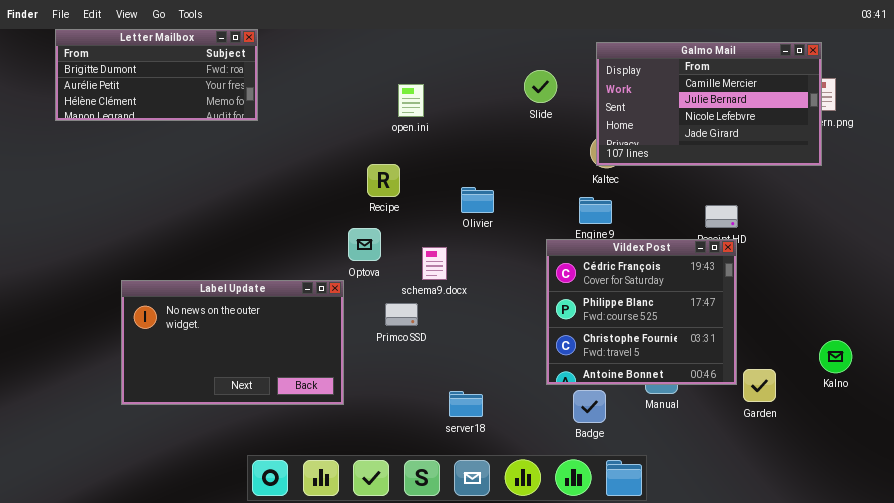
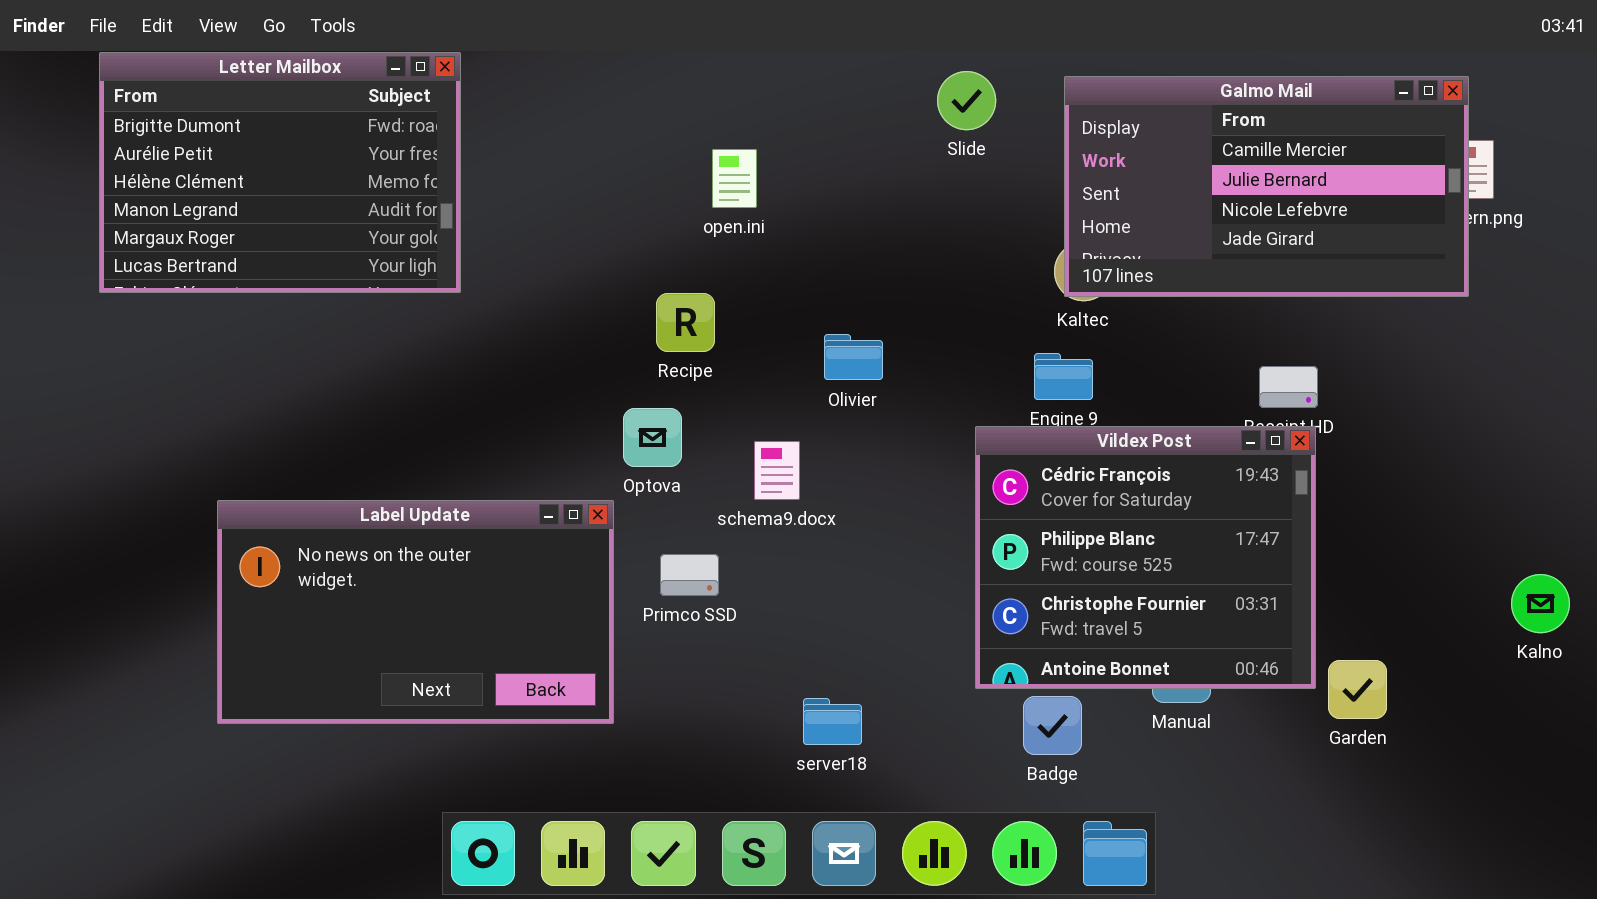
Letter Mailbox: [55,29,258,121] -> [99,52,461,293], resized
Slide: [524,70,557,103] -> [937,71,996,130], moved
Primco SSD: [385,303,418,326] -> [660,554,719,596], moved
Kalno: [819,340,852,373] -> [1511,574,1570,633], moved

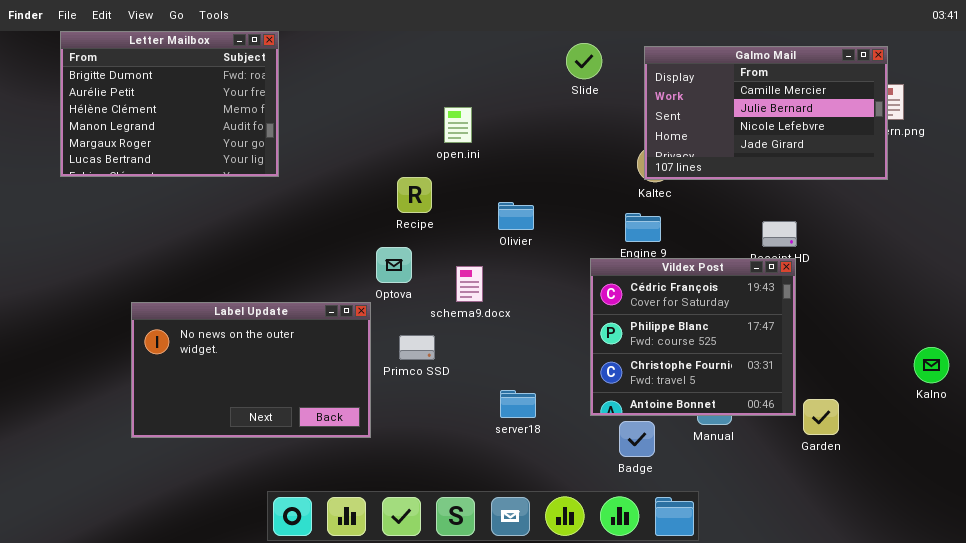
open.ini: [712,149,757,208] -> [444,107,472,143], moved
server18: [803,698,862,745] -> [500,390,536,418], moved

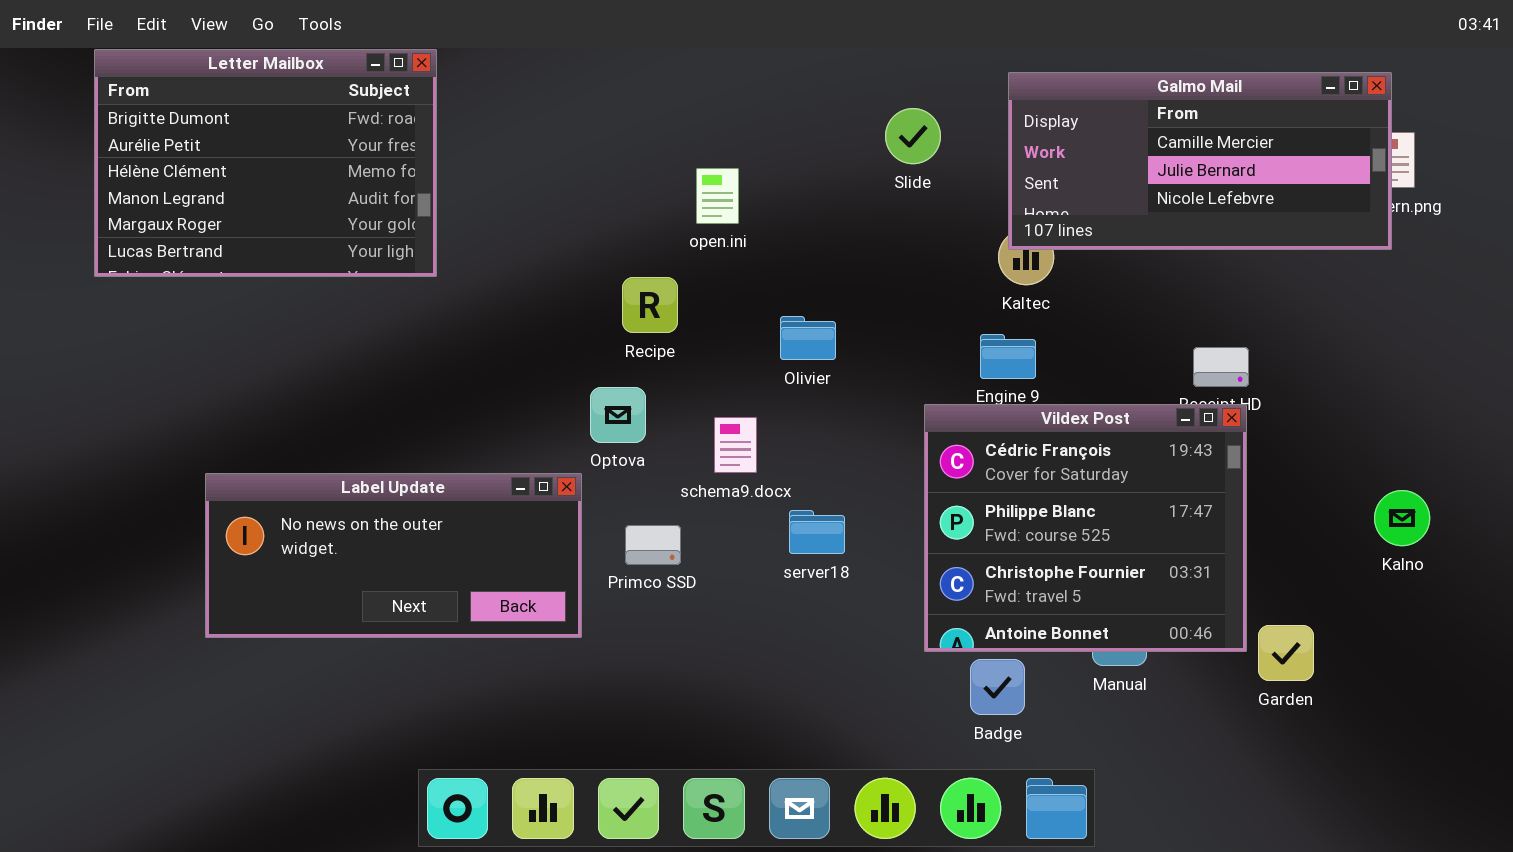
Slide: [566,43,602,79] -> [885,108,941,164], moved
Galmo Mail: [644,46,888,180] -> [1008,72,1392,250], resized
Label Update: [131,302,371,438] -> [205,473,582,638], resized
Kalno: [914,347,949,383] -> [1374,490,1430,546], moved
server18: [500,390,536,418] -> [789,510,845,554], moved

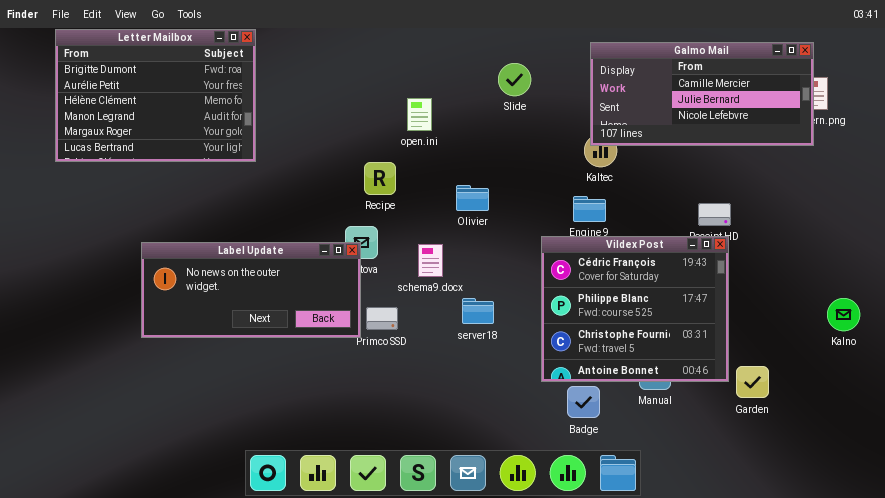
Slide: [885,108,941,164] -> [498,63,531,96], moved
Label Update: [205,473,582,638] -> [141,242,361,338], moved
Kalno: [1374,490,1430,546] -> [827,298,860,331], moved

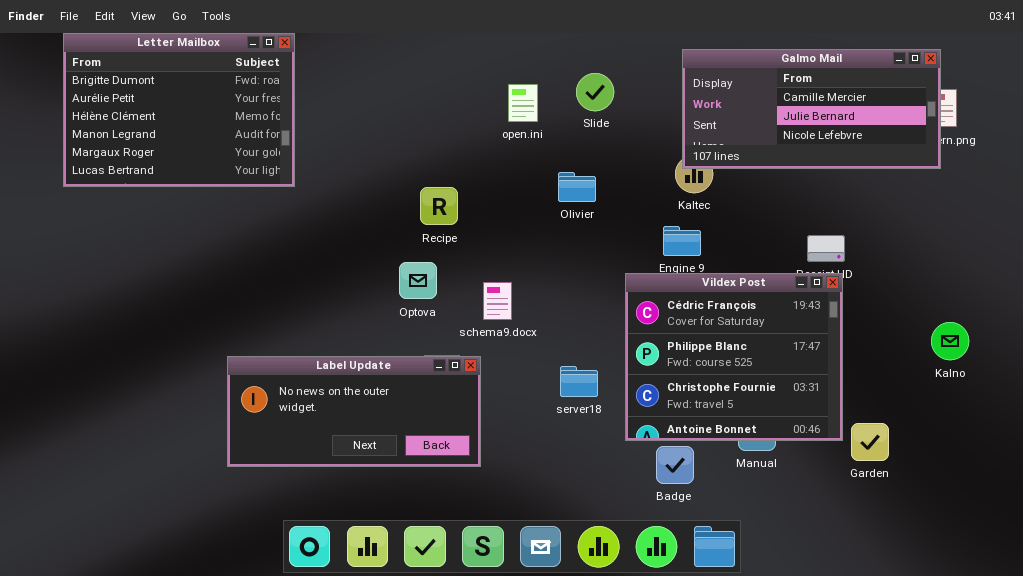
open.ini: [407,98,432,131] -> [508,84,538,122], moved
Olivier: [456,185,489,211] -> [558,172,596,202], moved
Label Update: [141,242,361,338] -> [227,356,481,467], moved
server18: [462,298,494,324] -> [560,366,598,397], moved
Kalno: [827,298,860,331] -> [931,322,969,360], moved

